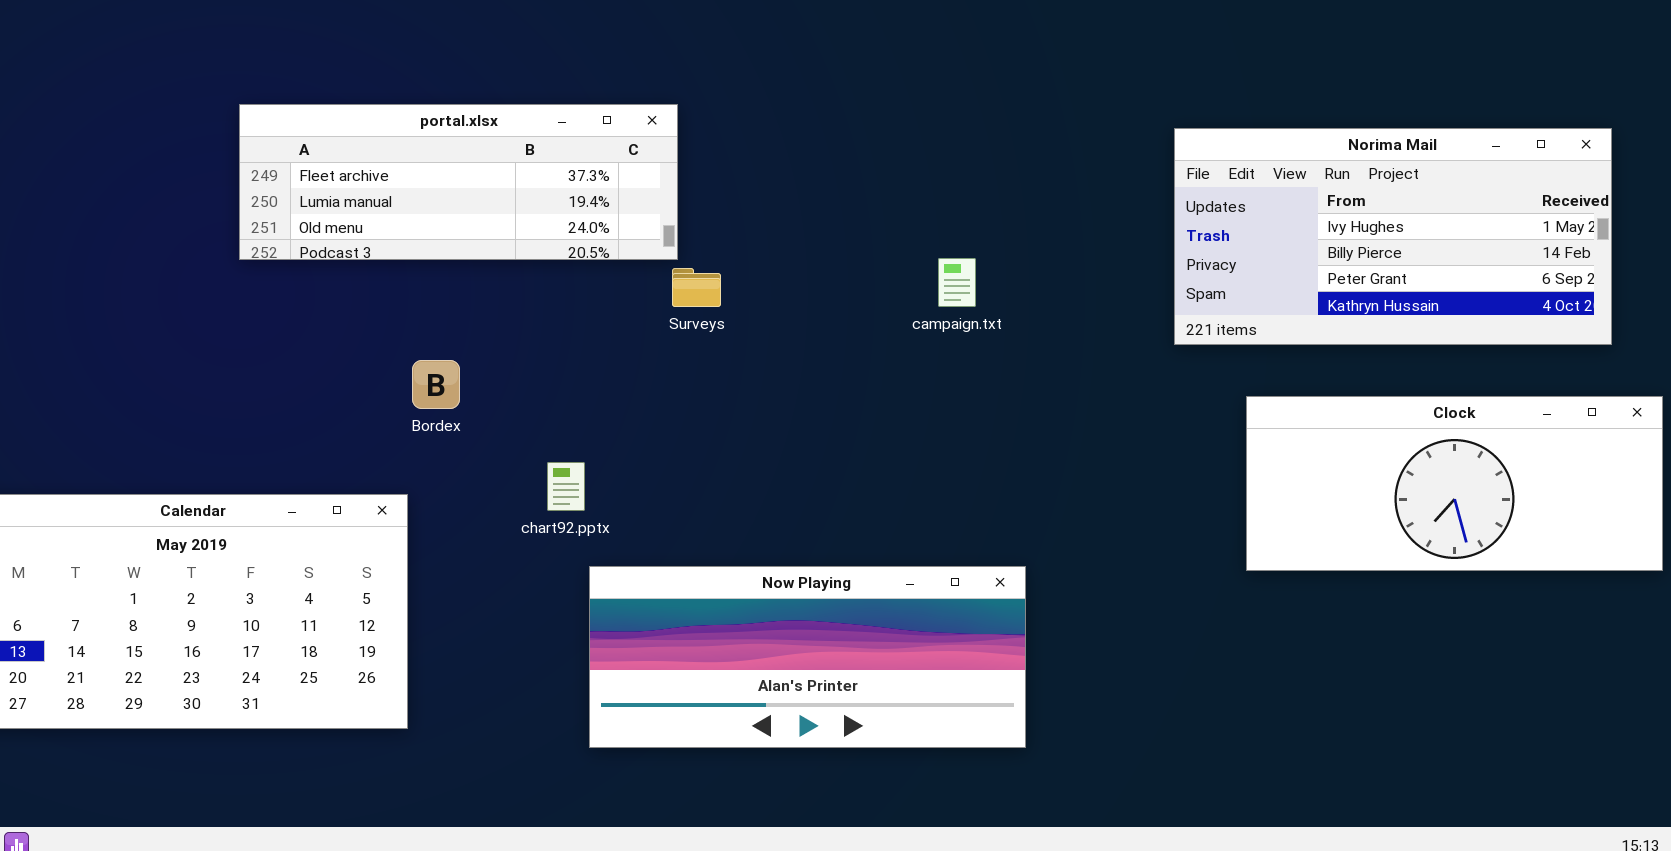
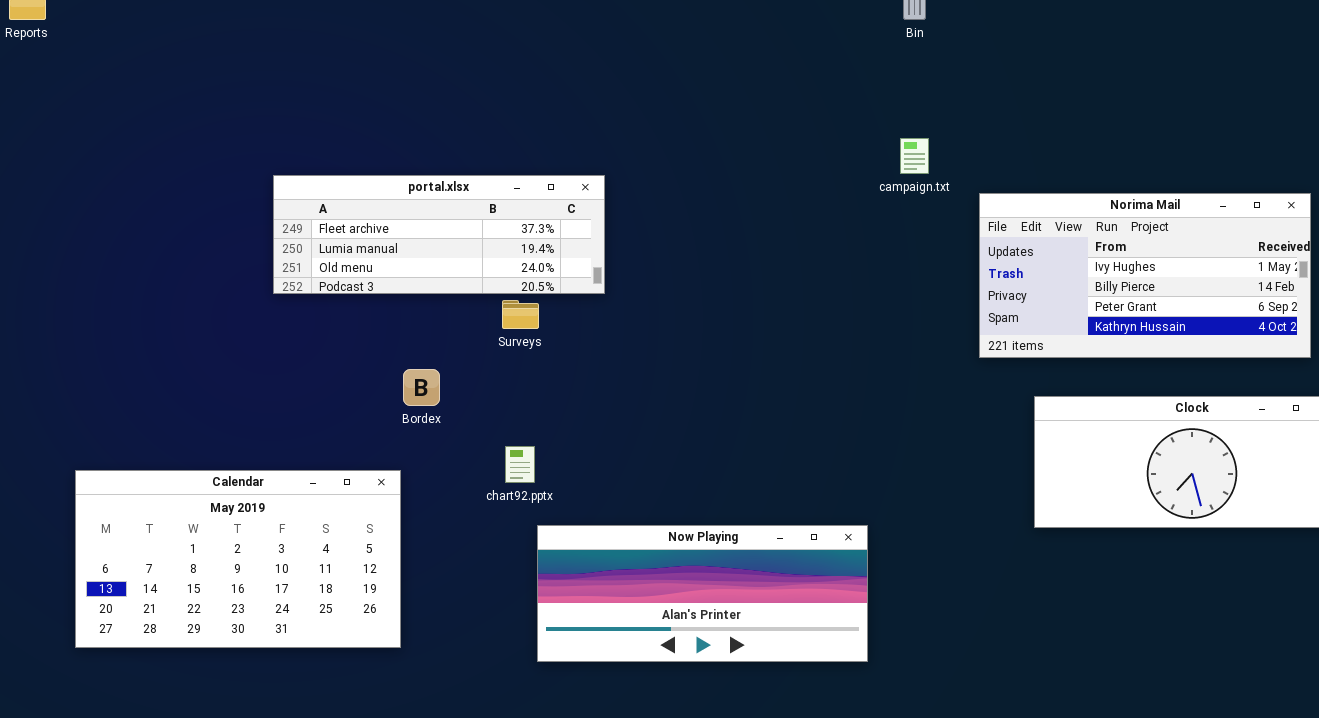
campaign.txt: [938,258,976,307] -> [900,138,929,174], moved
Surveys: [672,268,721,307] -> [502,300,539,329], moved

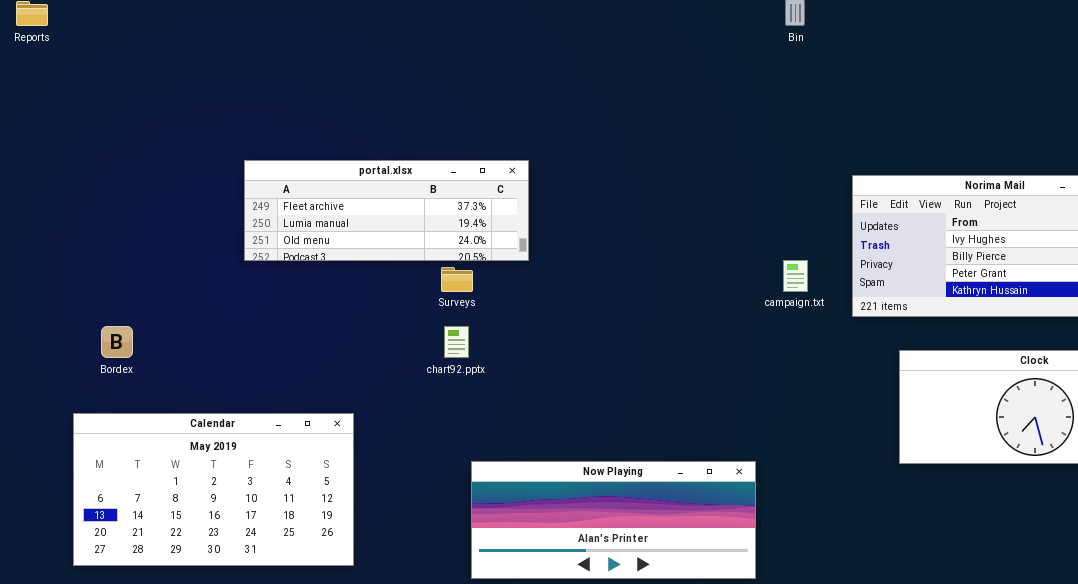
campaign.txt: [900,138,929,174] -> [783,260,808,292], moved
Bordex: [403,369,440,406] -> [101,326,133,358], moved
chart92.pptx: [505,446,535,483] -> [444,326,469,358], moved

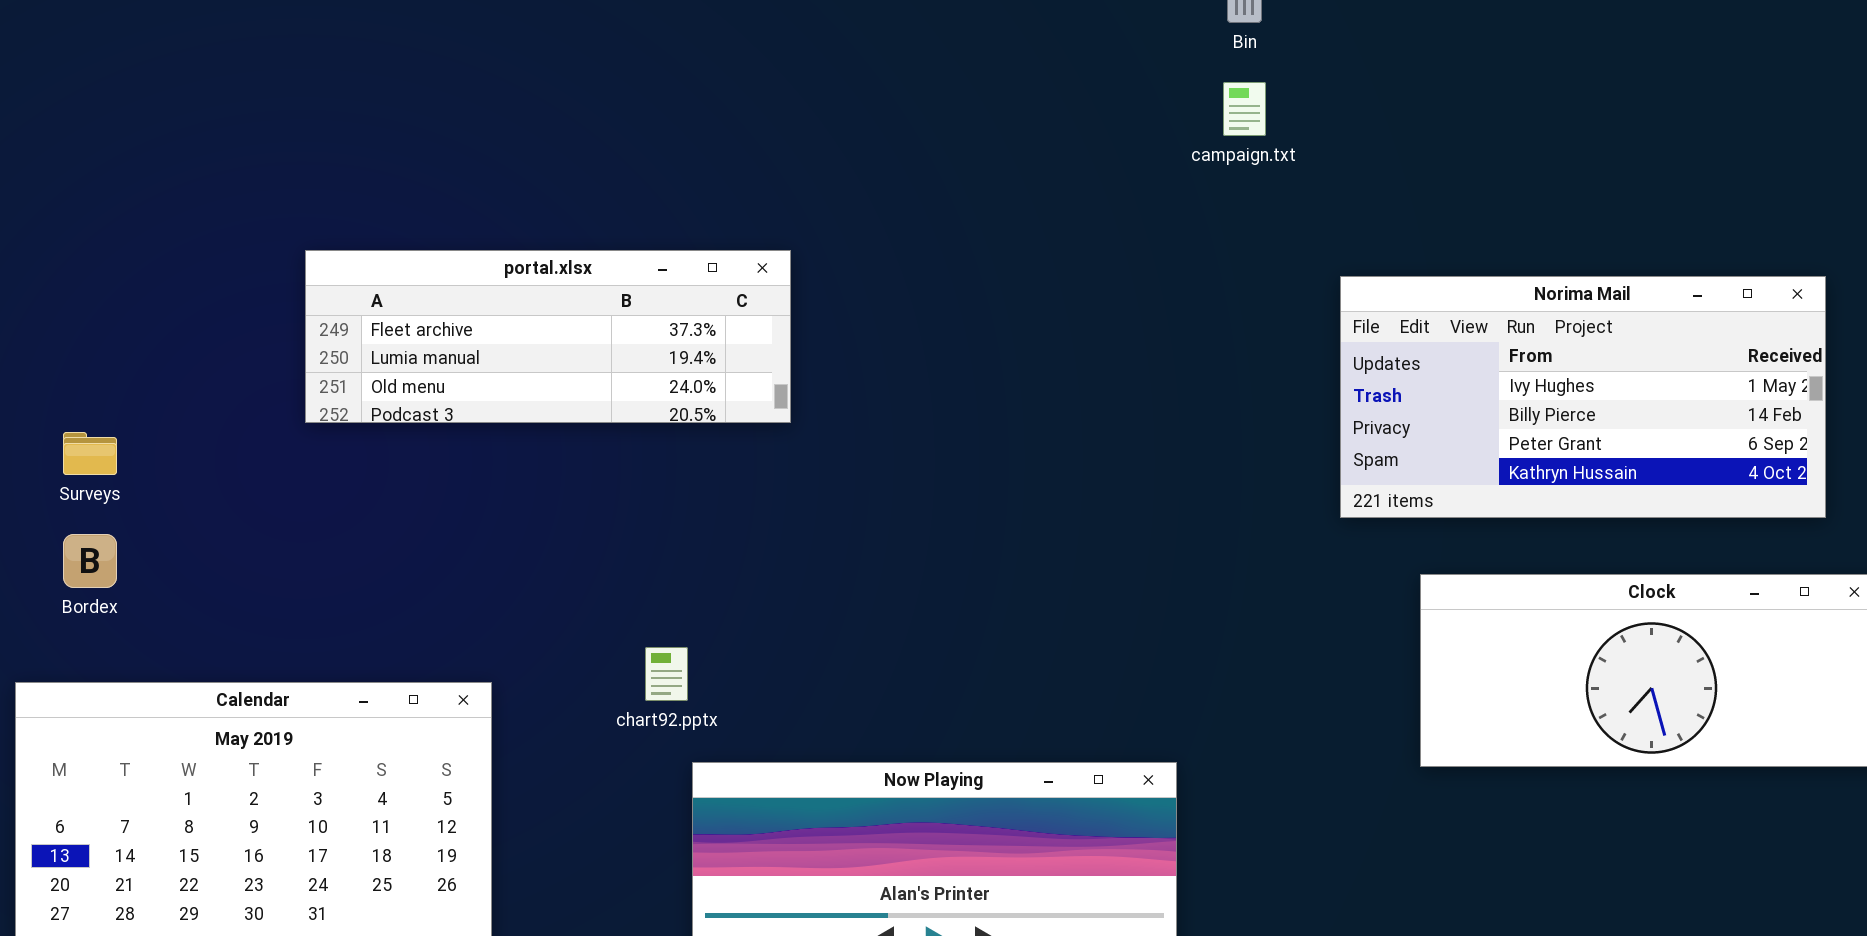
campaign.txt: [783,260,808,292] -> [1223,82,1266,136], moved
Surveys: [441,267,473,292] -> [63,432,117,475], moved
chart92.pptx: [444,326,469,358] -> [645,647,688,701], moved

